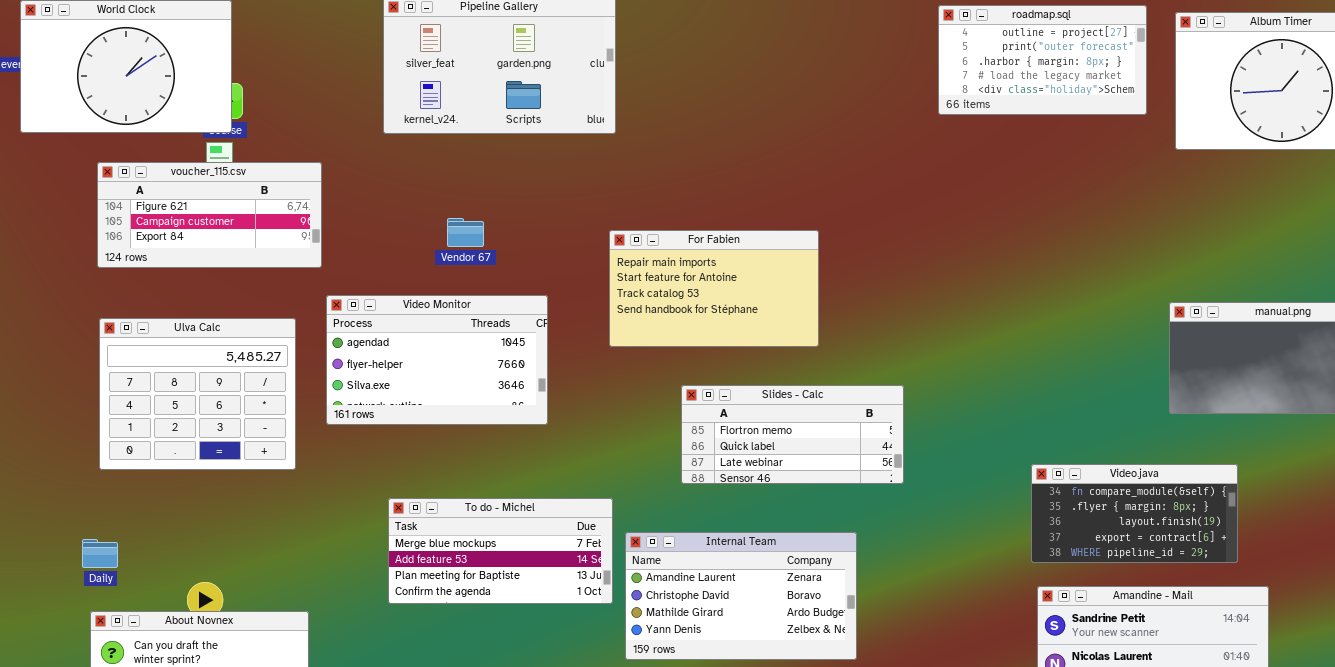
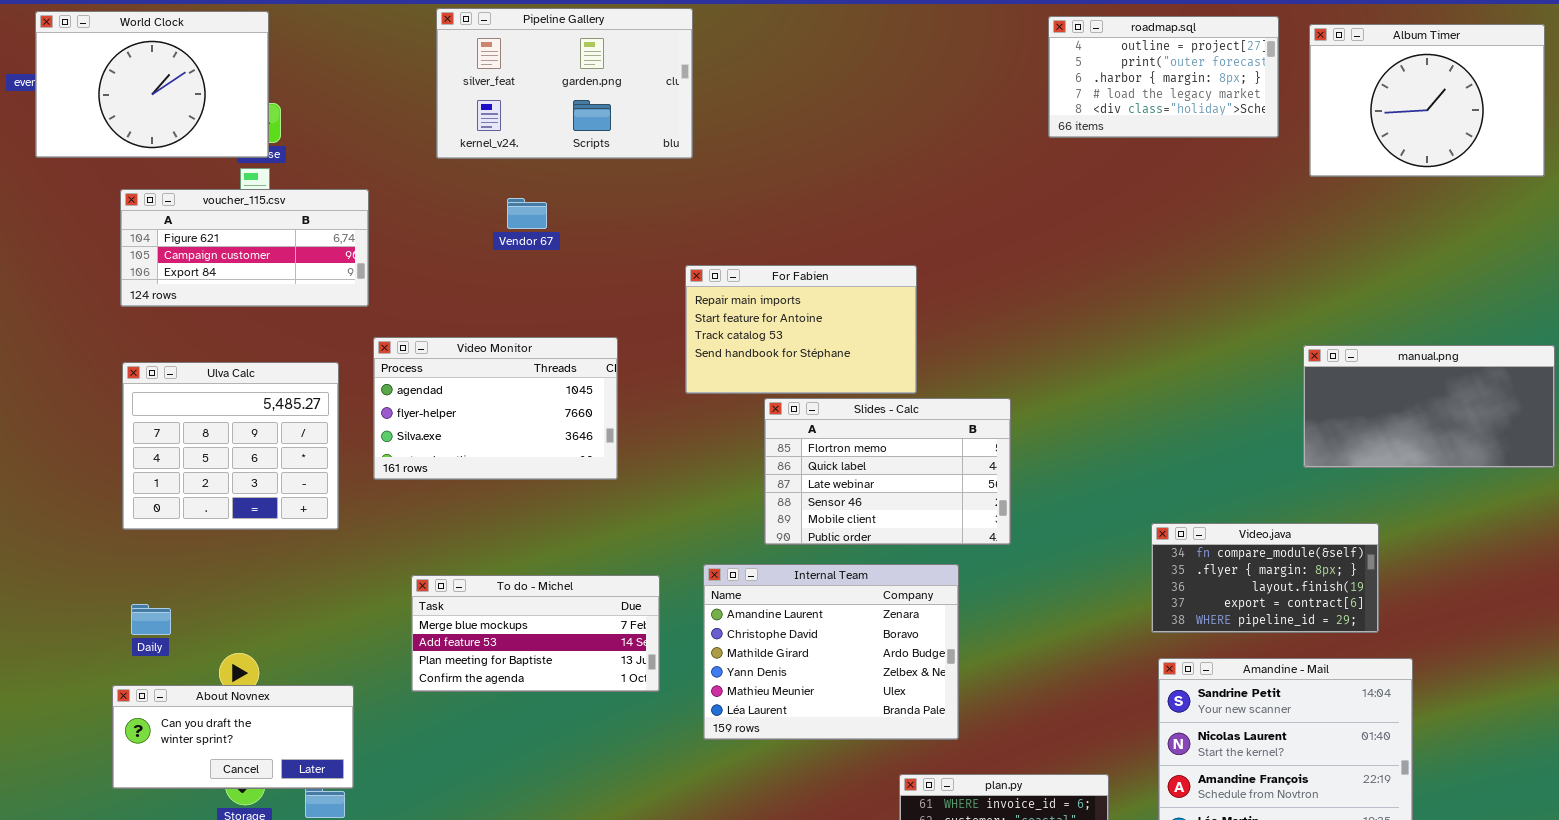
Vendor 67: [447,218,484,247] -> [507,198,547,229], moved
Slides - Calc: [681,385,904,484] -> [764,398,1011,545], resized
To do - Michel: [388,498,613,604] -> [411,575,660,692], moved
Internal Team: [625,532,857,660] -> [703,564,959,740], resized
Daily: [82,539,118,568] -> [131,604,171,635], moved

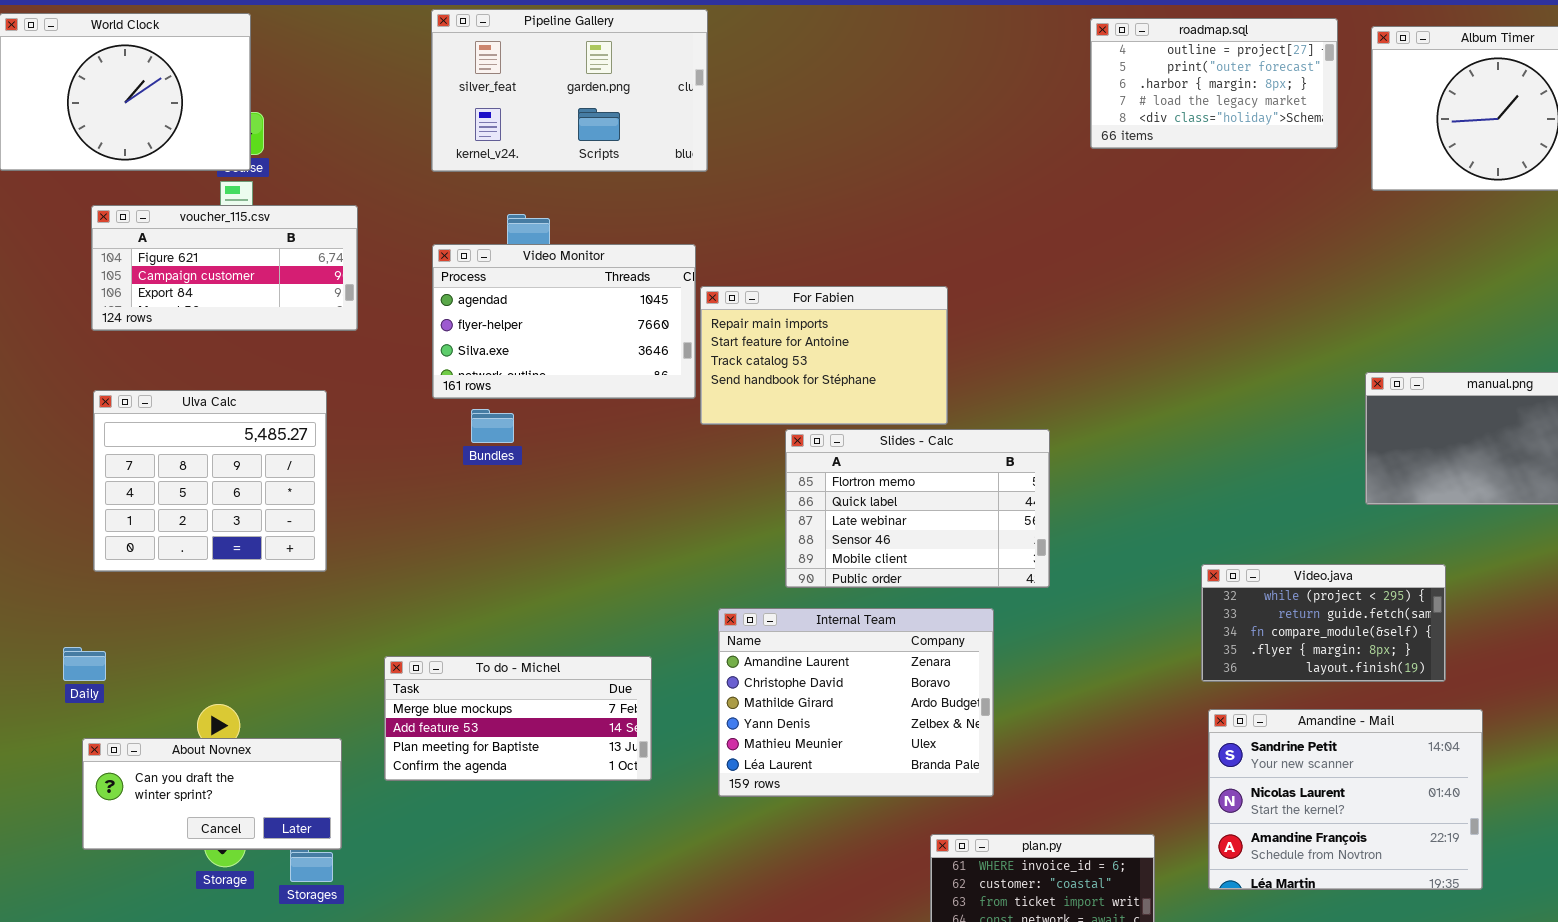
Video Monitor: [373,337,618,480] -> [432,244,696,399], moved
Video.java: [1151,523,1379,633] -> [1201,564,1446,682], scrolled up 2 rows
To do - Michel: [411,575,660,692] -> [384,656,652,781], moved
Daily: [131,604,171,635] -> [63,647,106,681], moved

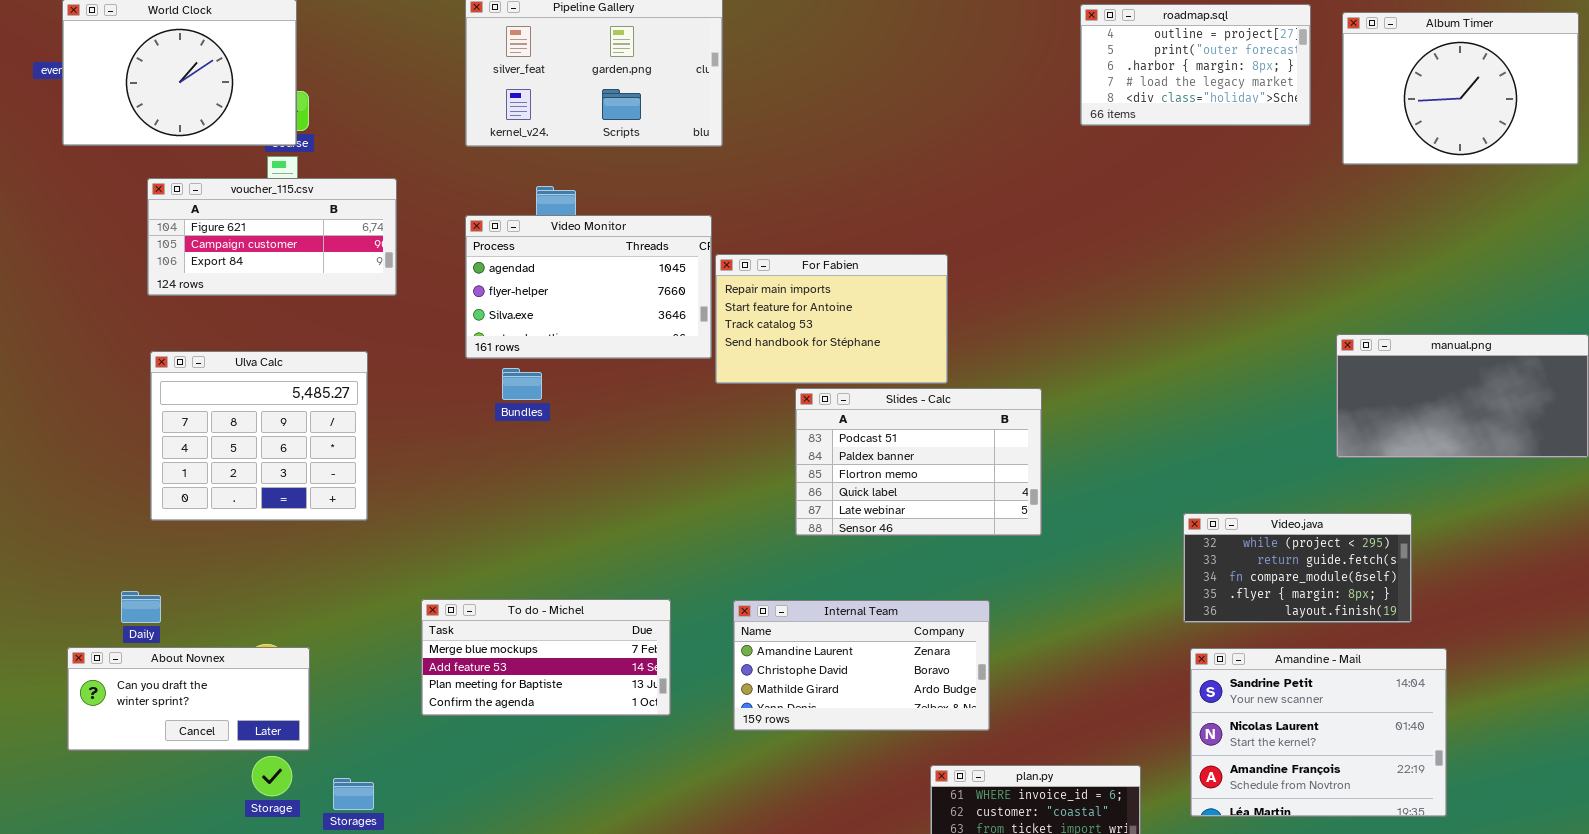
Slides - Calc: [785,429,1050,588] -> [795,388,1042,536], scrolled up 2 rows
Internal Team: [718,608,994,797] -> [733,600,990,731], resized
About Novnex: [82,738,342,850] -> [67,647,310,751], moved

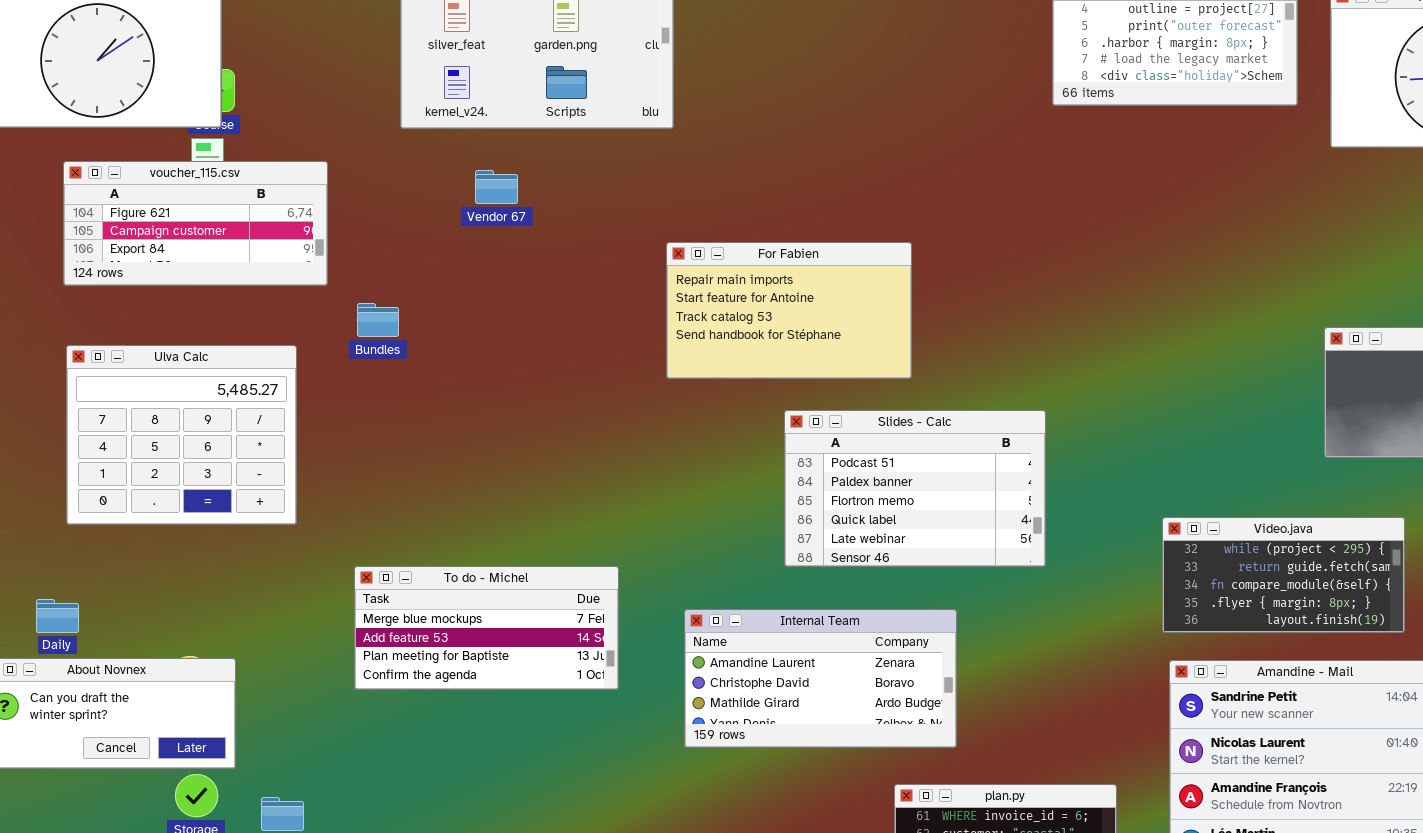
Video Monitor: [465,215,712,359] -> none, closed
Bundles: [502,368,542,400] -> [357,303,399,337], moved
Slides - Calc: [795,388,1042,536] -> [784,410,1046,567], moved
To do - Michel: [421,599,671,716] -> [354,566,619,690], moved

